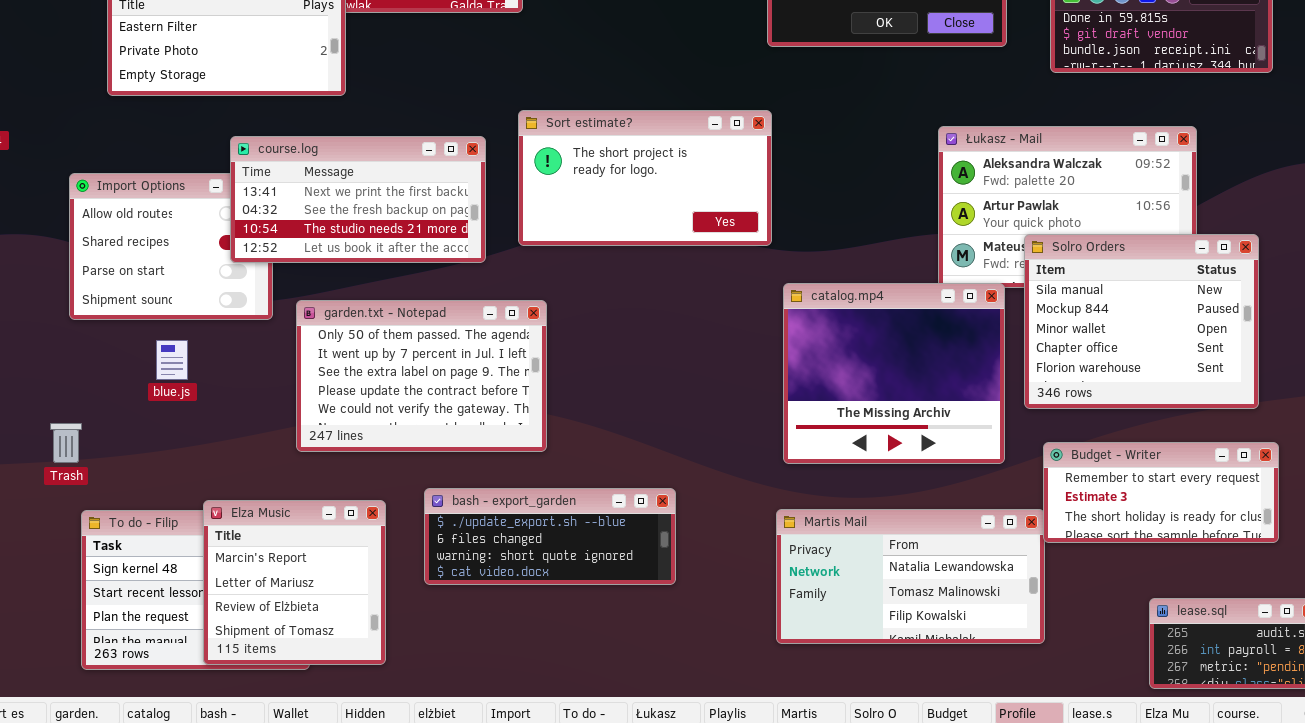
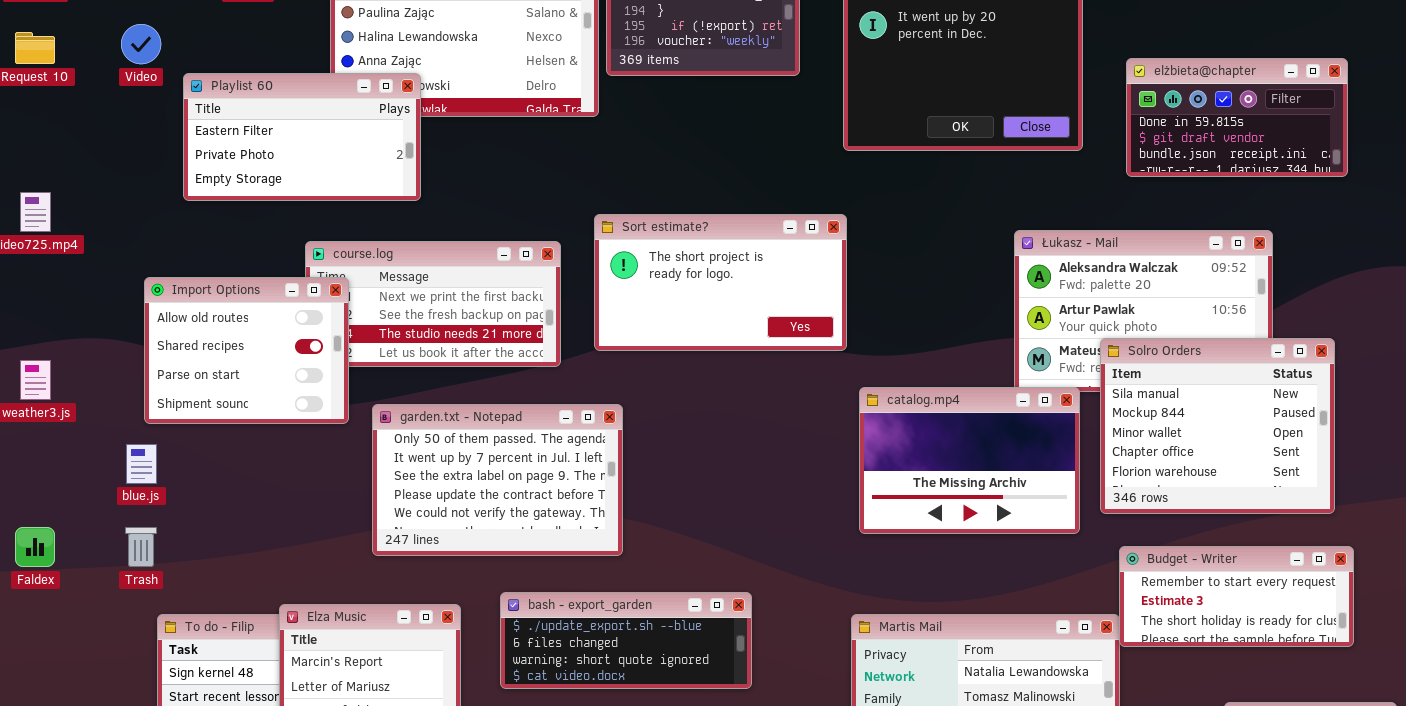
Import Options: [69,173,273,320] -> [144,277,349,424], raised
catalog.mp4: [783,283,1005,464] -> [859,387,1080,534], resized
blue.js: [156,340,188,380] -> [126,444,157,484], moved

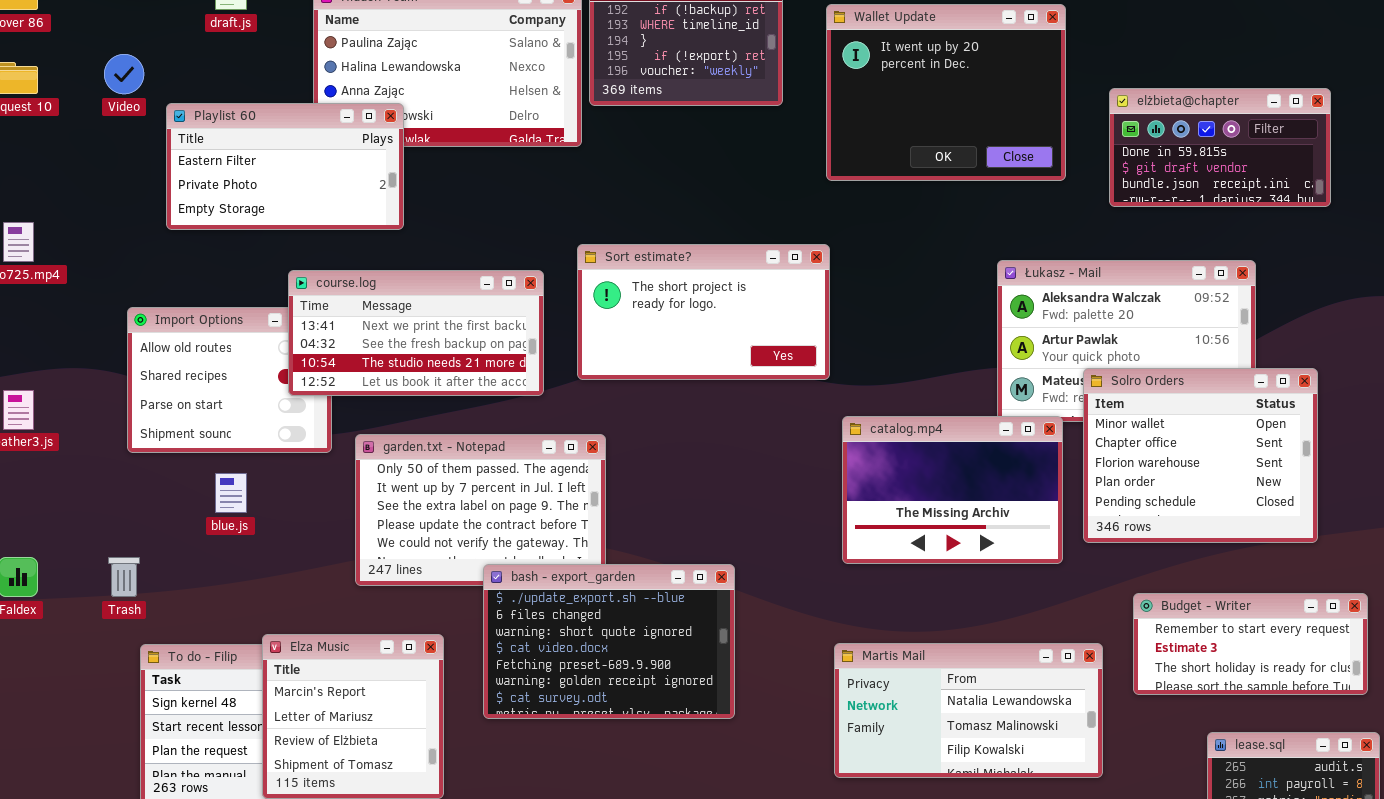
course.log: [305,241,561,367] -> [288,270,544,396], raised
Solro Orders: [1100,338,1335,514] -> [1083,368,1318,543], scrolled down 2 rows
blue.js: [126,444,157,484] -> [215,473,247,513], moved
Budget - Writer: [1119,546,1354,647] -> [1133,593,1368,695], moved
bash - export_garden: [500,592,752,689] -> [483,564,735,719], resized

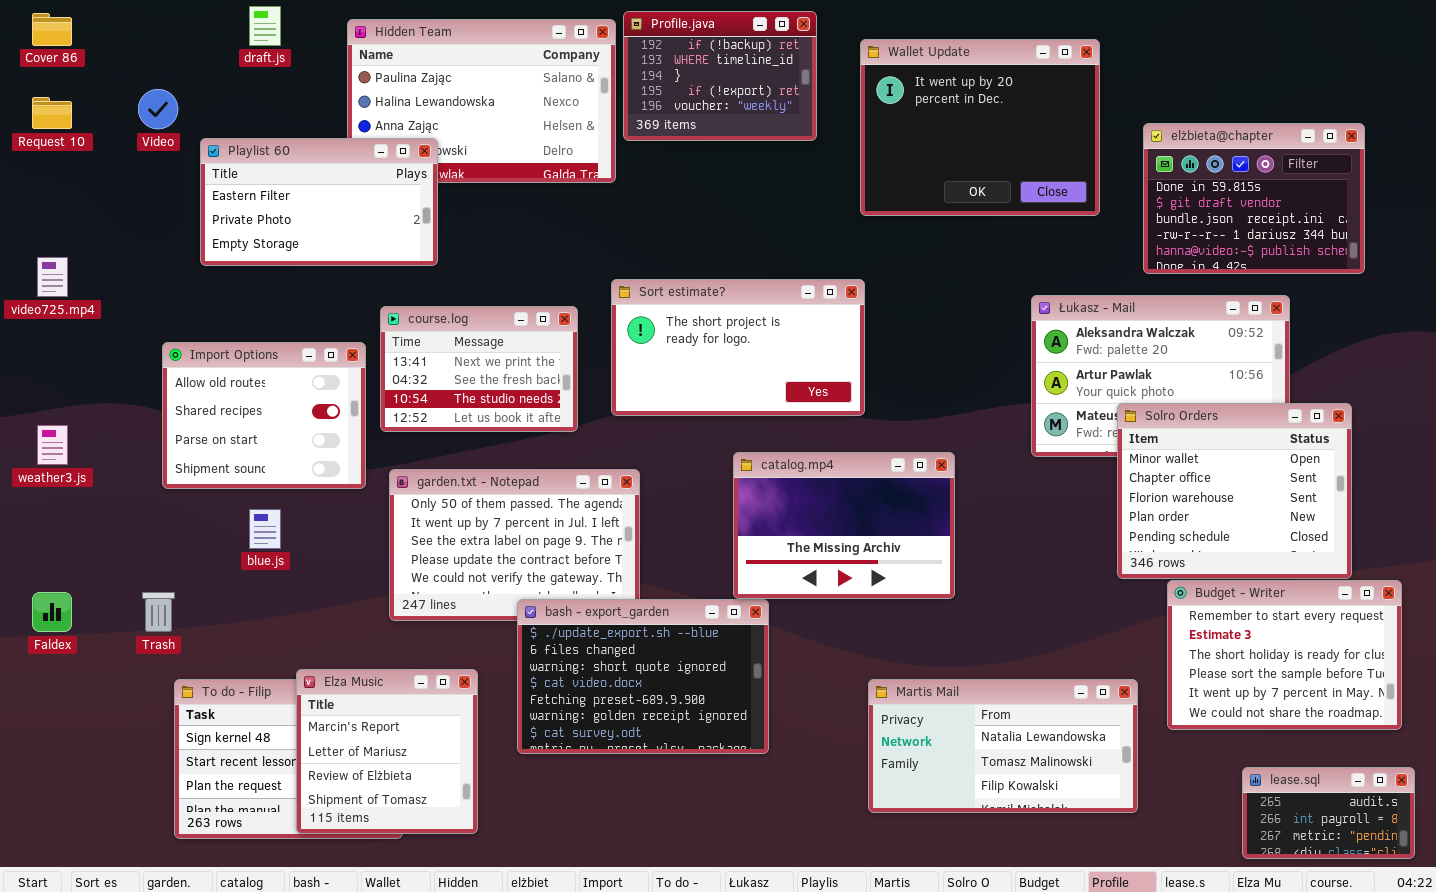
elżbieta@chapter: [1109,88,1331,207] -> [1143,123,1365,274], resized
course.log: [288,270,544,396] -> [380,306,578,432], resized
catalog.mp4: [842,416,1063,564] -> [733,452,955,599], moved
Budget - Writer: [1133,593,1368,695] -> [1167,580,1402,730], resized

